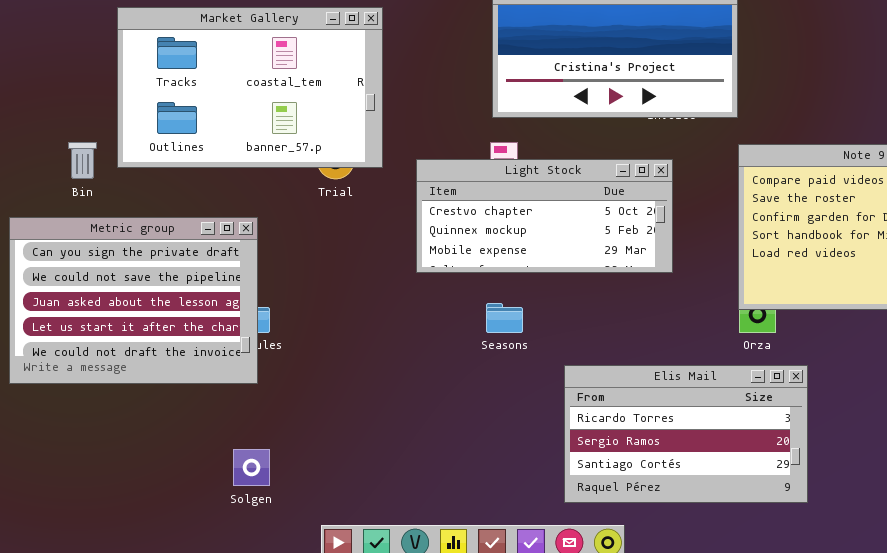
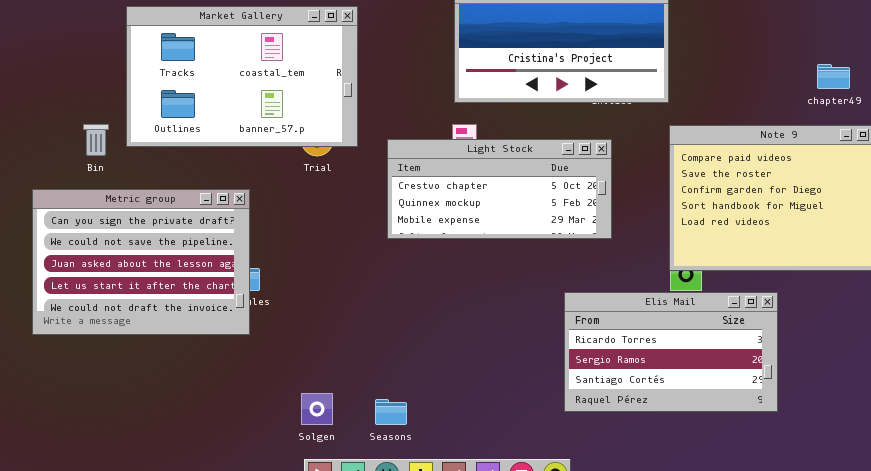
Seasons: [486,303,523,333] -> [375,399,407,425], moved
Elis Mail: [564,365,808,503] -> [564,292,778,412], moved
Solgen: [233,449,270,486] -> [301,393,333,425], moved

